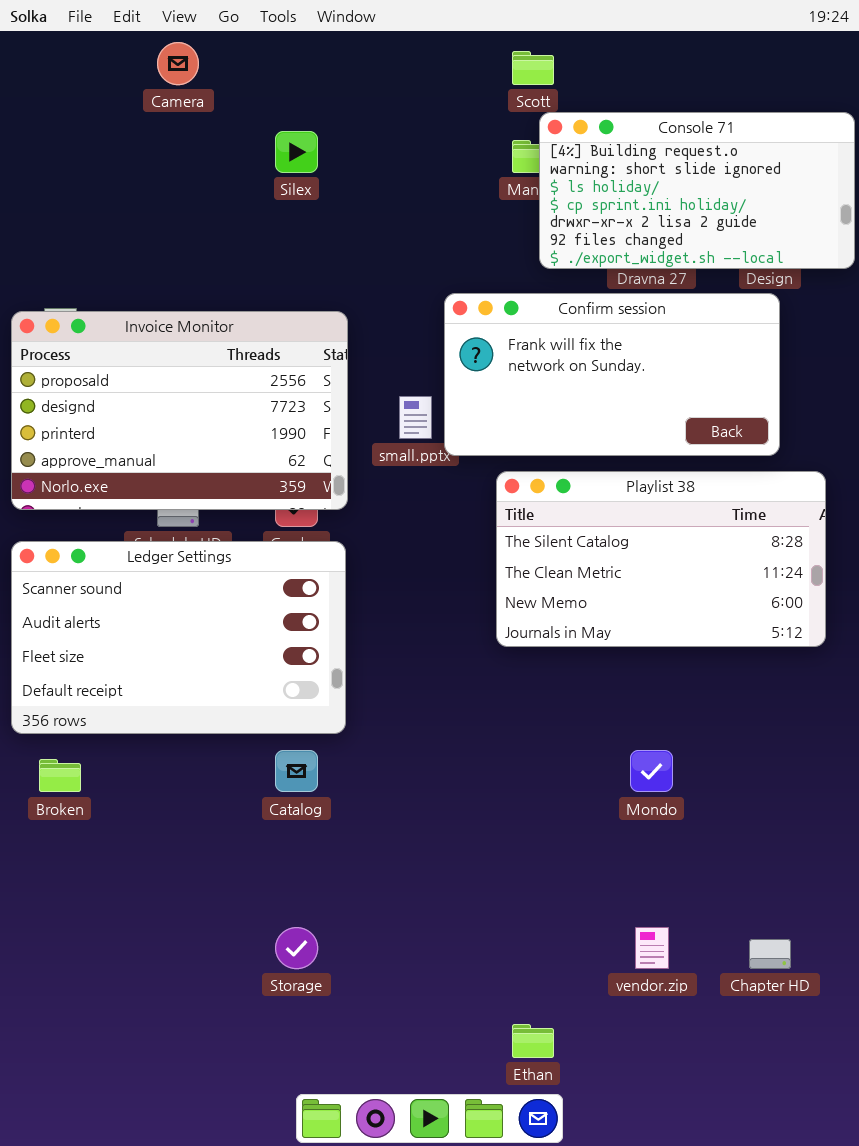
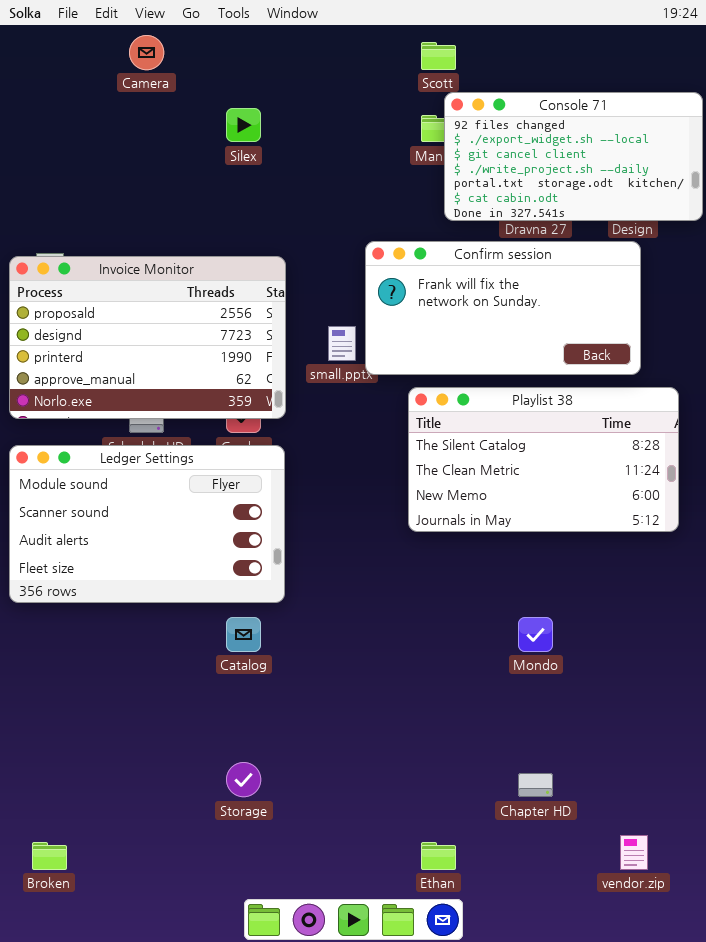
Console 71: [539,112,855,269] -> [444,92,703,221], scrolled down 5 rows
Ledger Settings: [11,541,346,734] -> [9,445,285,603], scrolled up 1 row
Broken: [39,759,81,792] -> [32,842,67,870], moved
vendor.zip: [635,927,669,969] -> [620,835,648,870], moved
Chapter HD: [749,939,791,969] -> [518,773,553,797], moved

